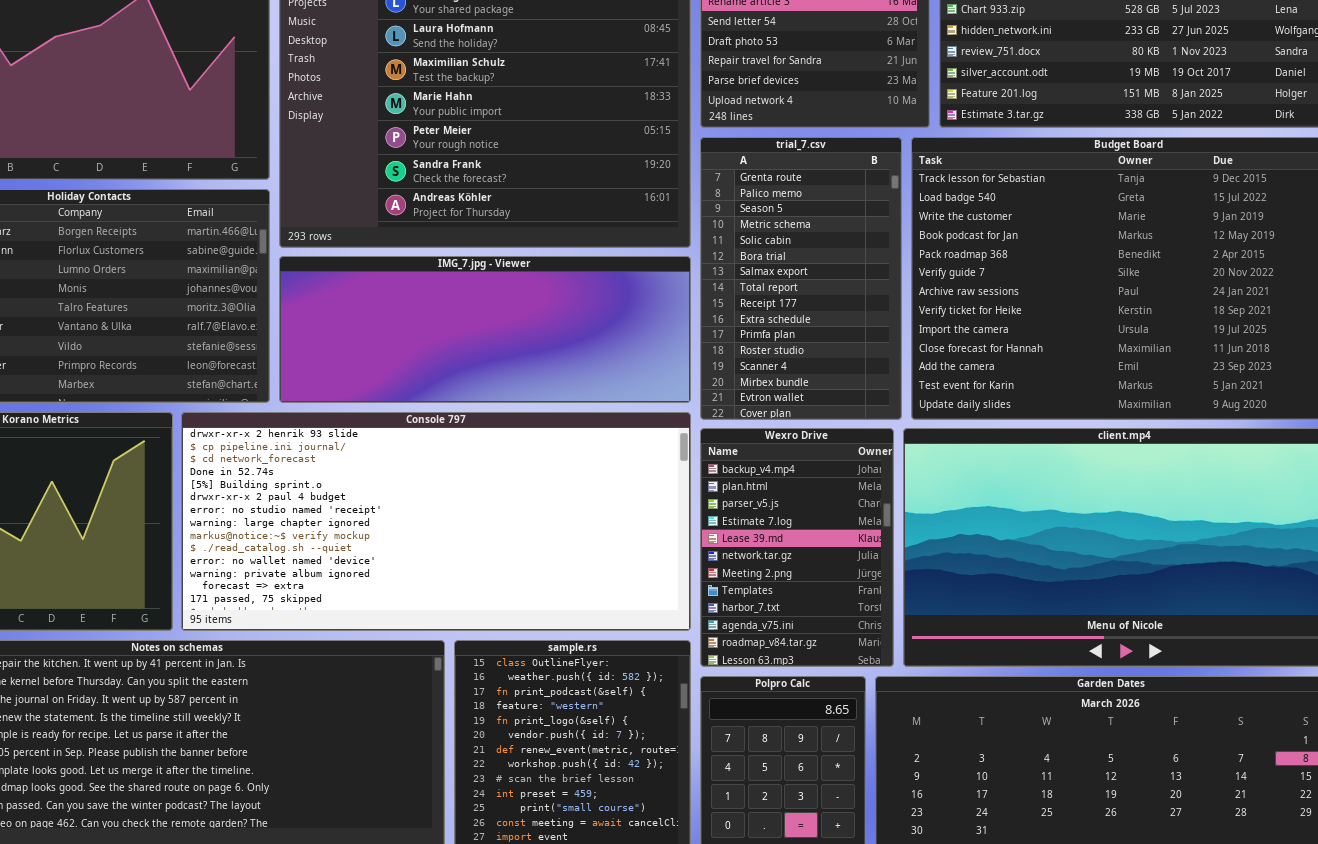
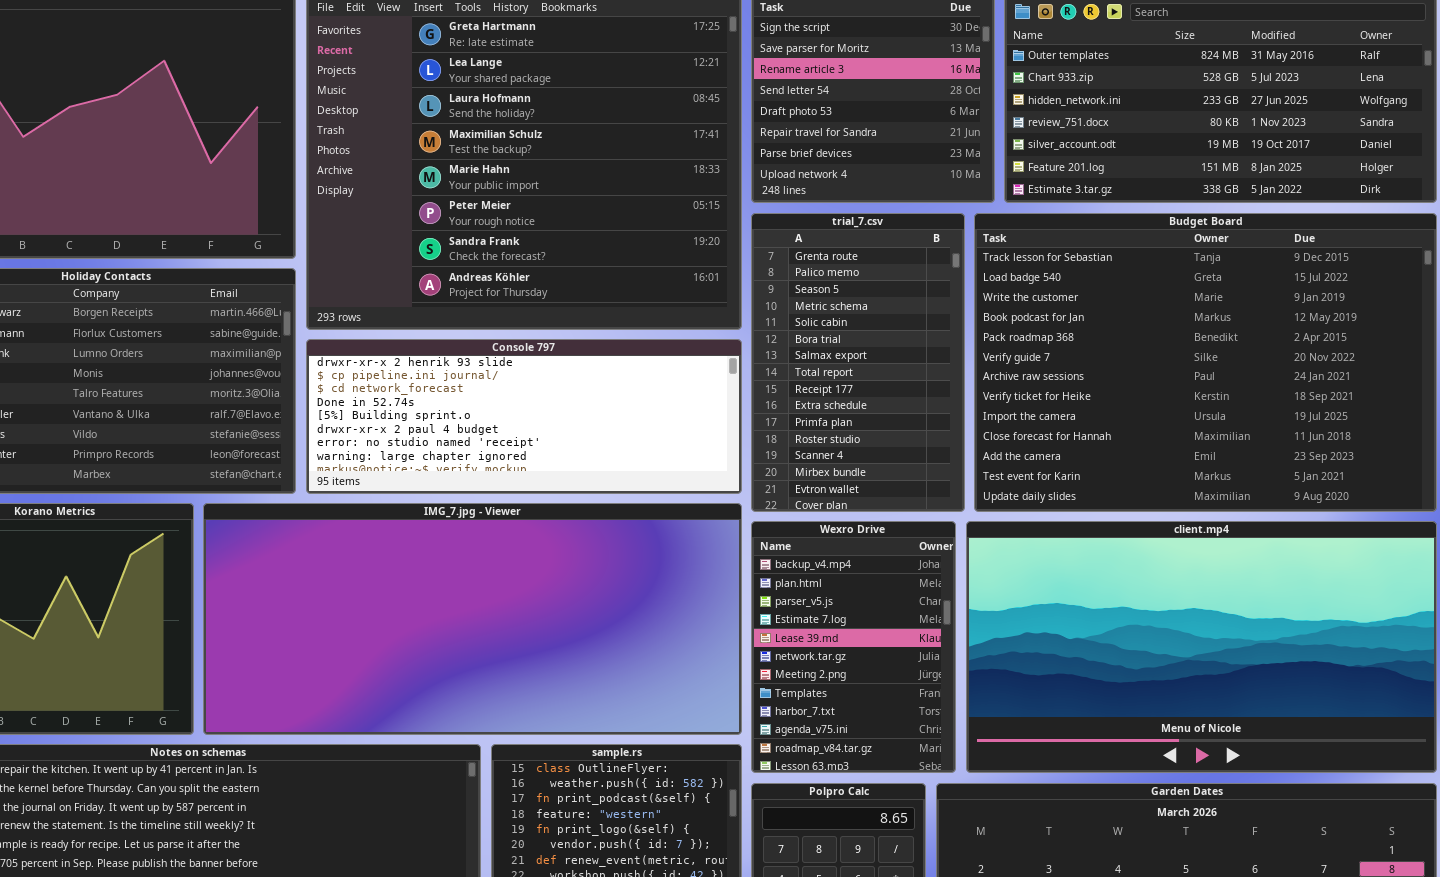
IMG_7.jpg - Viewer: [279,256,691,403] -> [203,503,742,735], moved, resized
Console 797: [181,412,691,631] -> [306,339,742,494], moved, resized

